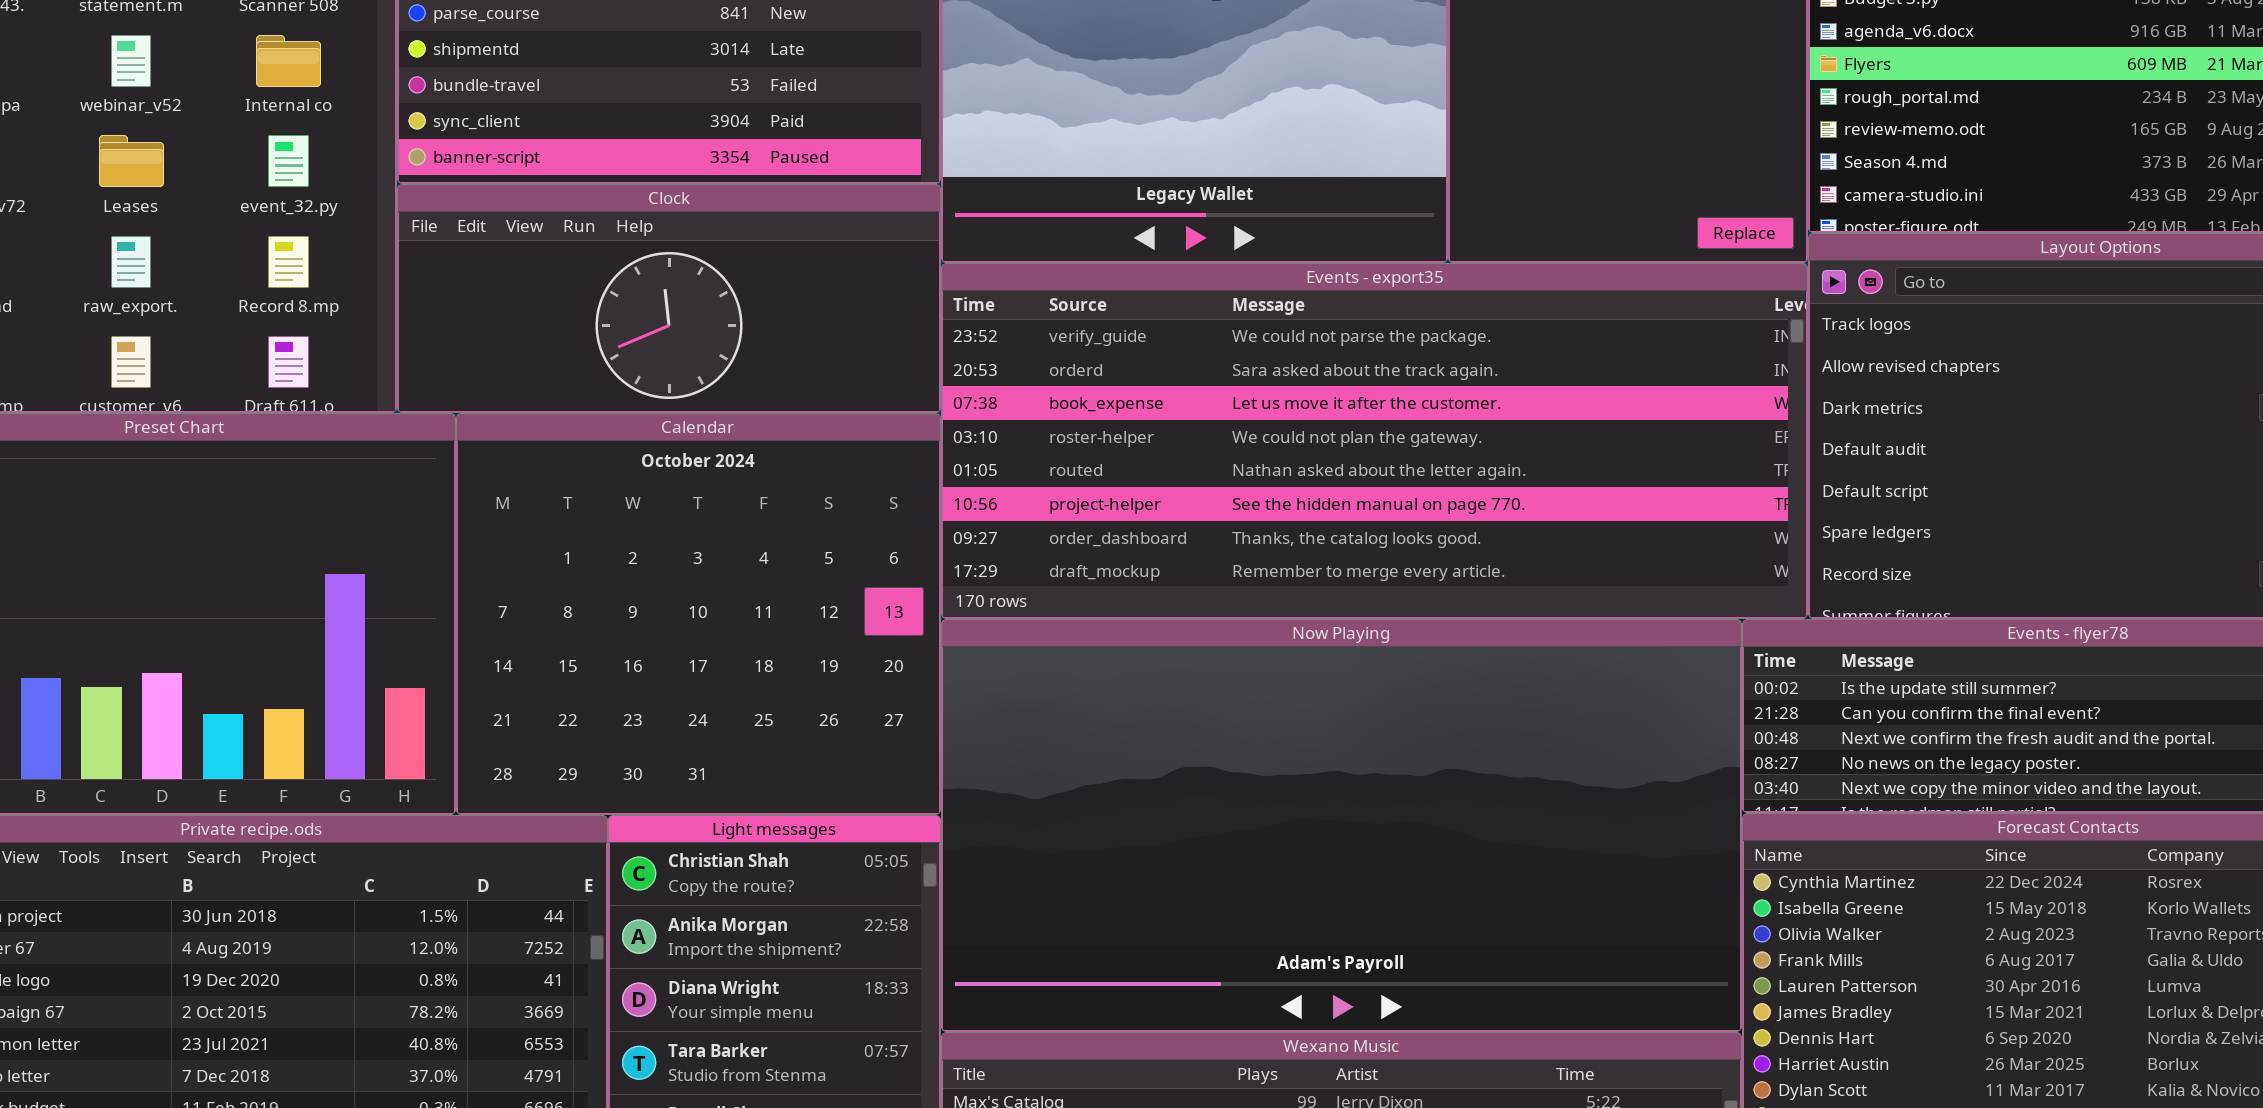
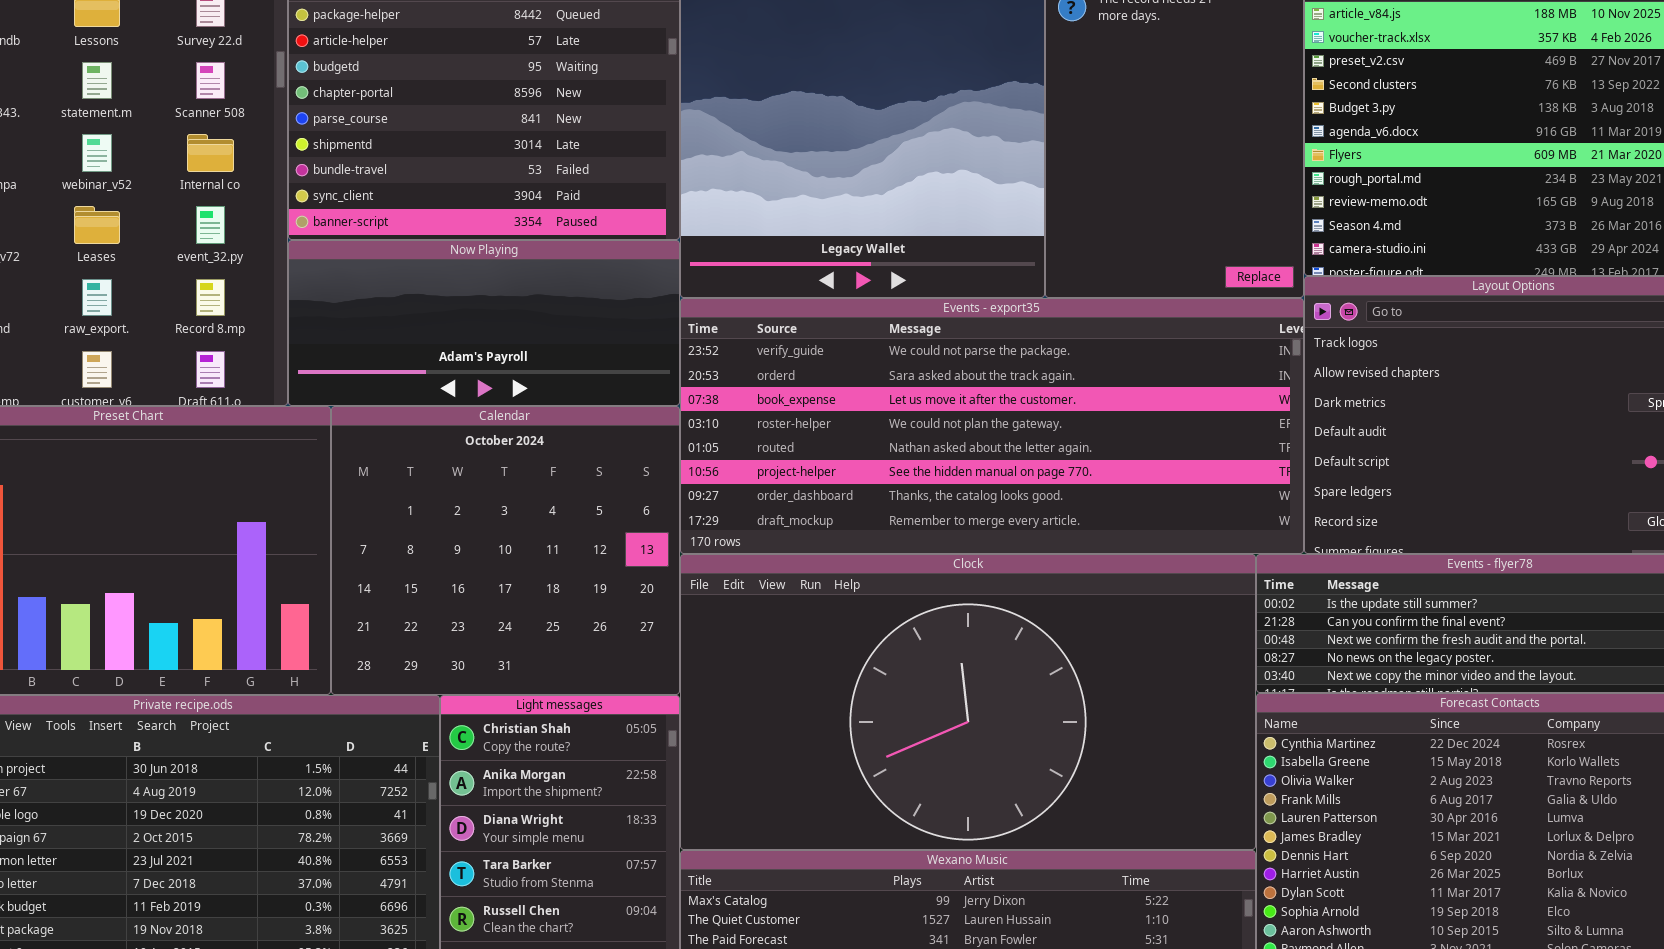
Clock: [397,184,941,413] -> [680,554,1256,850], moved, resized
Now Playing: [941,619,1742,1032] -> [288,240,680,406], moved, resized

